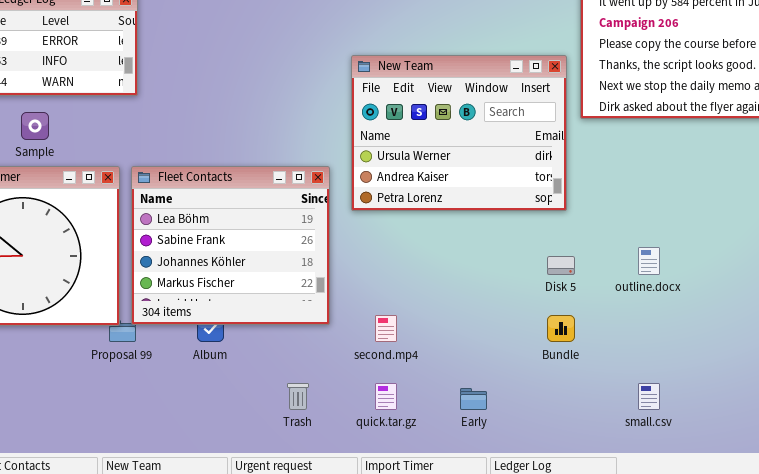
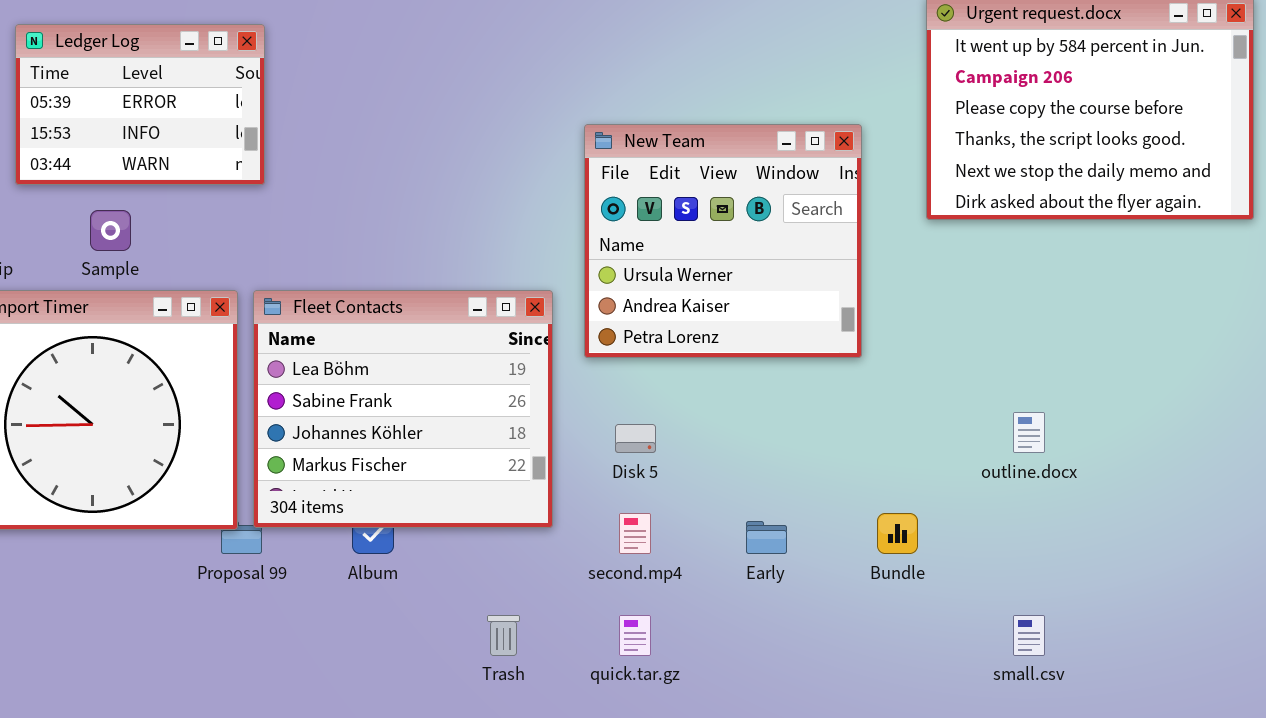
New Team: [351,55,567,211] -> [584,124,862,358], resized
Disk 5: [547,256,575,275] -> [615,424,656,453], moved
Early: [460,388,487,410] -> [746,521,787,554], moved

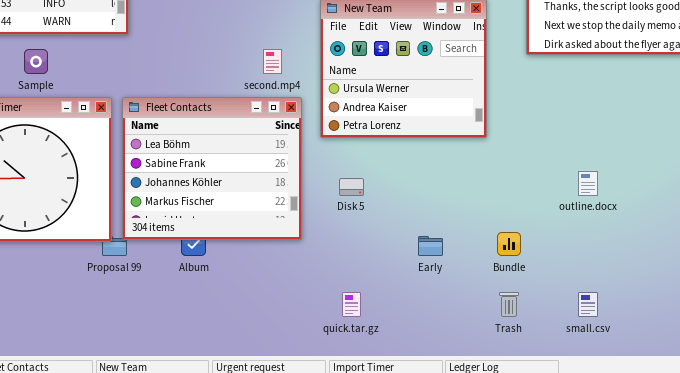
second.mp4: [619,513,651,554] -> [263,49,282,74], moved
Trash: [487,615,520,656] -> [499,292,519,317], moved

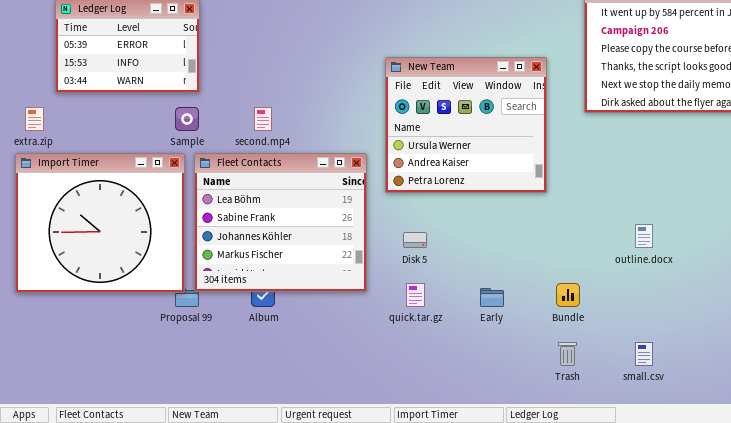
Sample: [24,49,48,74] -> [175,107,199,131], moved
second.mp4: [263,49,282,74] -> [254,107,272,131], moved
quick.tar.gz: [342,292,361,317] -> [406,283,425,307], moved

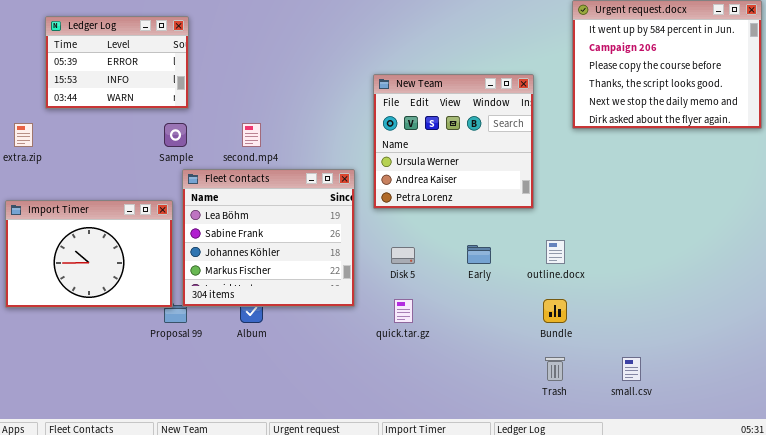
Import Timer: [15,153,185,293] -> [5,200,173,308], resized
outline.docx: [635,224,653,248] -> [546,240,565,264], moved
Early: [480,288,504,307] -> [467,245,491,264], moved

